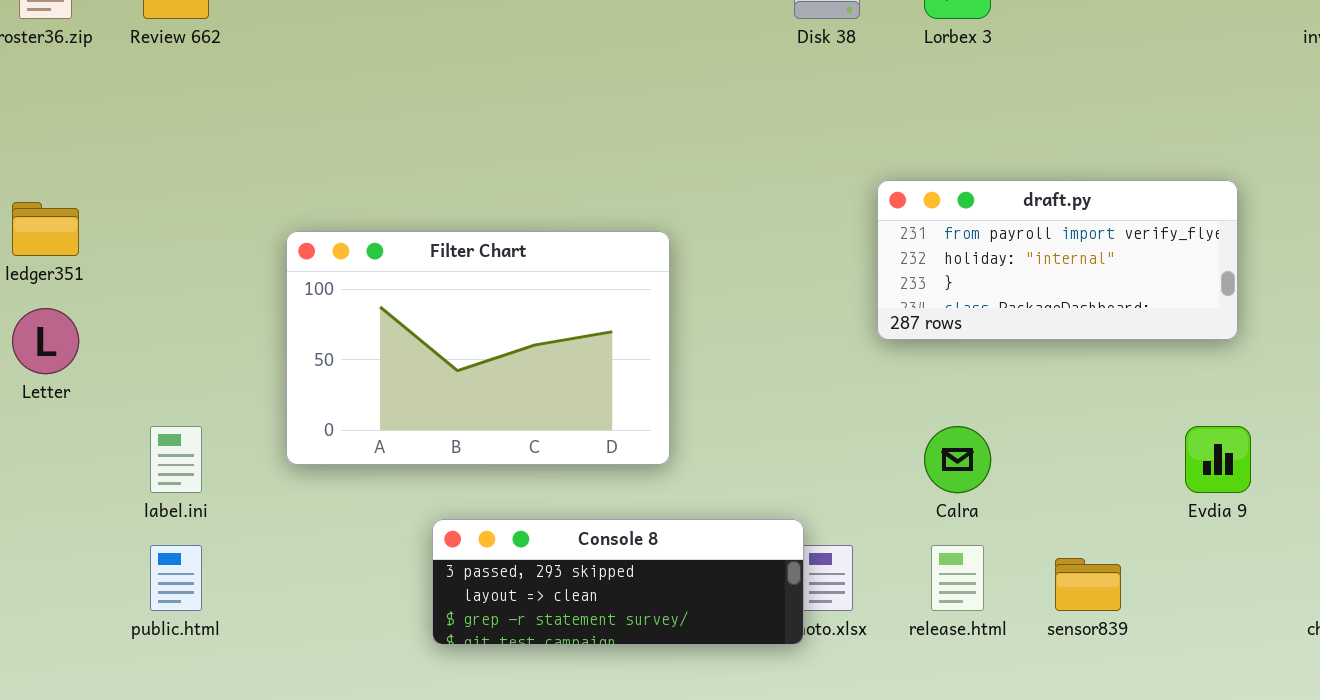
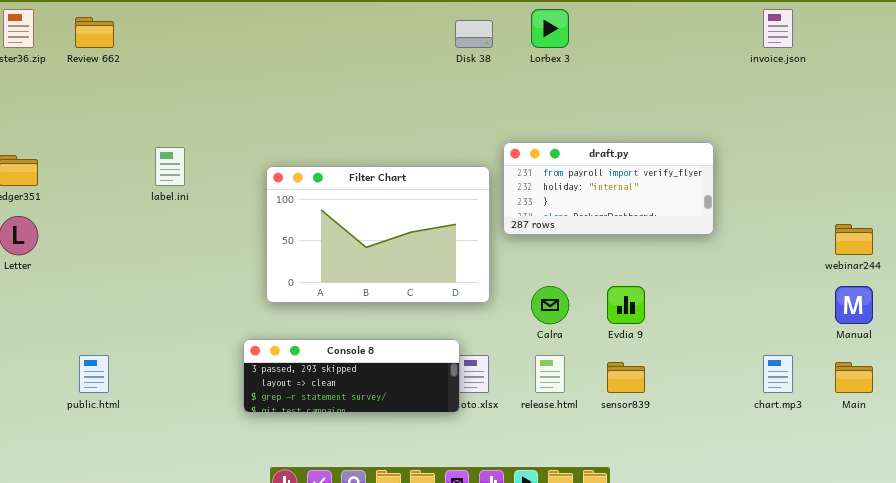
Filter Chart: [286,231,670,465] -> [266,166,490,303], moved
label.ini: [150,426,202,493] -> [155,147,185,186], moved
Evdia 9: [1185,426,1251,493] -> [607,286,645,324], moved

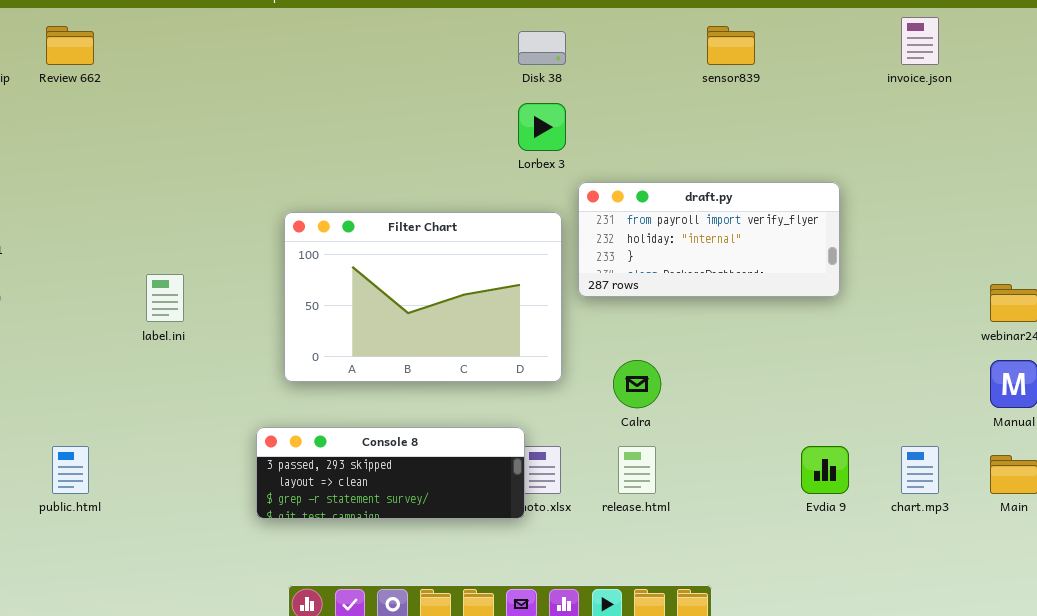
Lorbex 3: [531,9,569,48] -> [518,103,566,151], moved
label.ini: [155,147,185,186] -> [146,274,184,322], moved
Evdia 9: [607,286,645,324] -> [801,446,849,494], moved
sensor839: [607,362,645,393] -> [707,26,755,65], moved

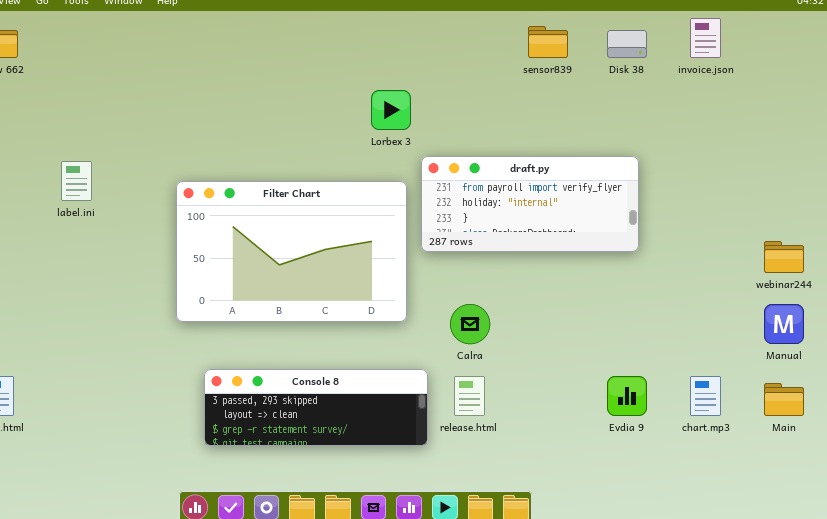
Disk 38: [518,31,566,65] -> [607,30,647,58], moved
label.ini: [146,274,184,322] -> [61,161,92,201], moved
Console 8: [256,427,525,519] -> [204,369,428,446], moved

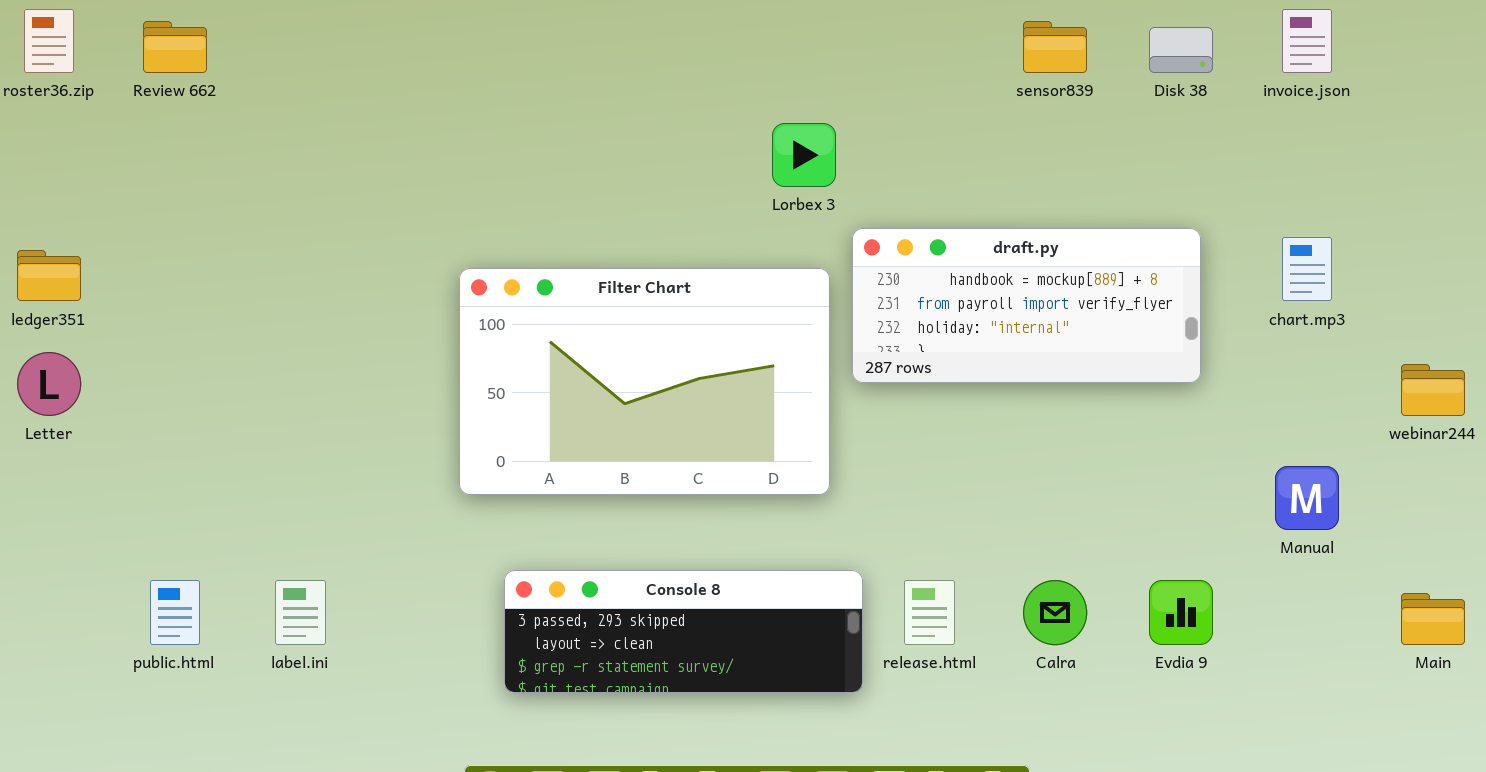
draft.py: [421,156,639,252] -> [852,228,1201,383], scrolled up 1 row
label.ini: [61,161,92,201] -> [275,580,326,645], moved
Calra: [450,304,490,344] -> [1023,580,1087,645], moved
Manual: [764,304,804,344] -> [1275,466,1339,530], moved
chart.mp3: [690,376,721,416] -> [1282,237,1332,301], moved

